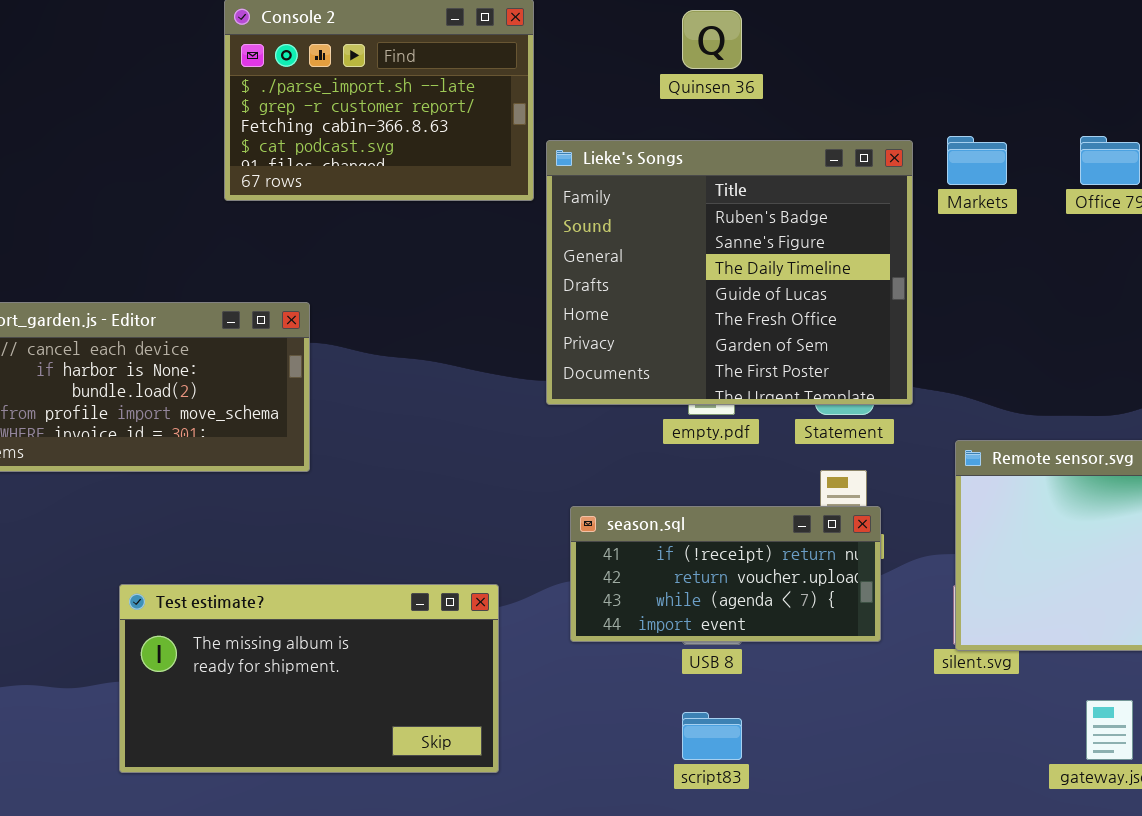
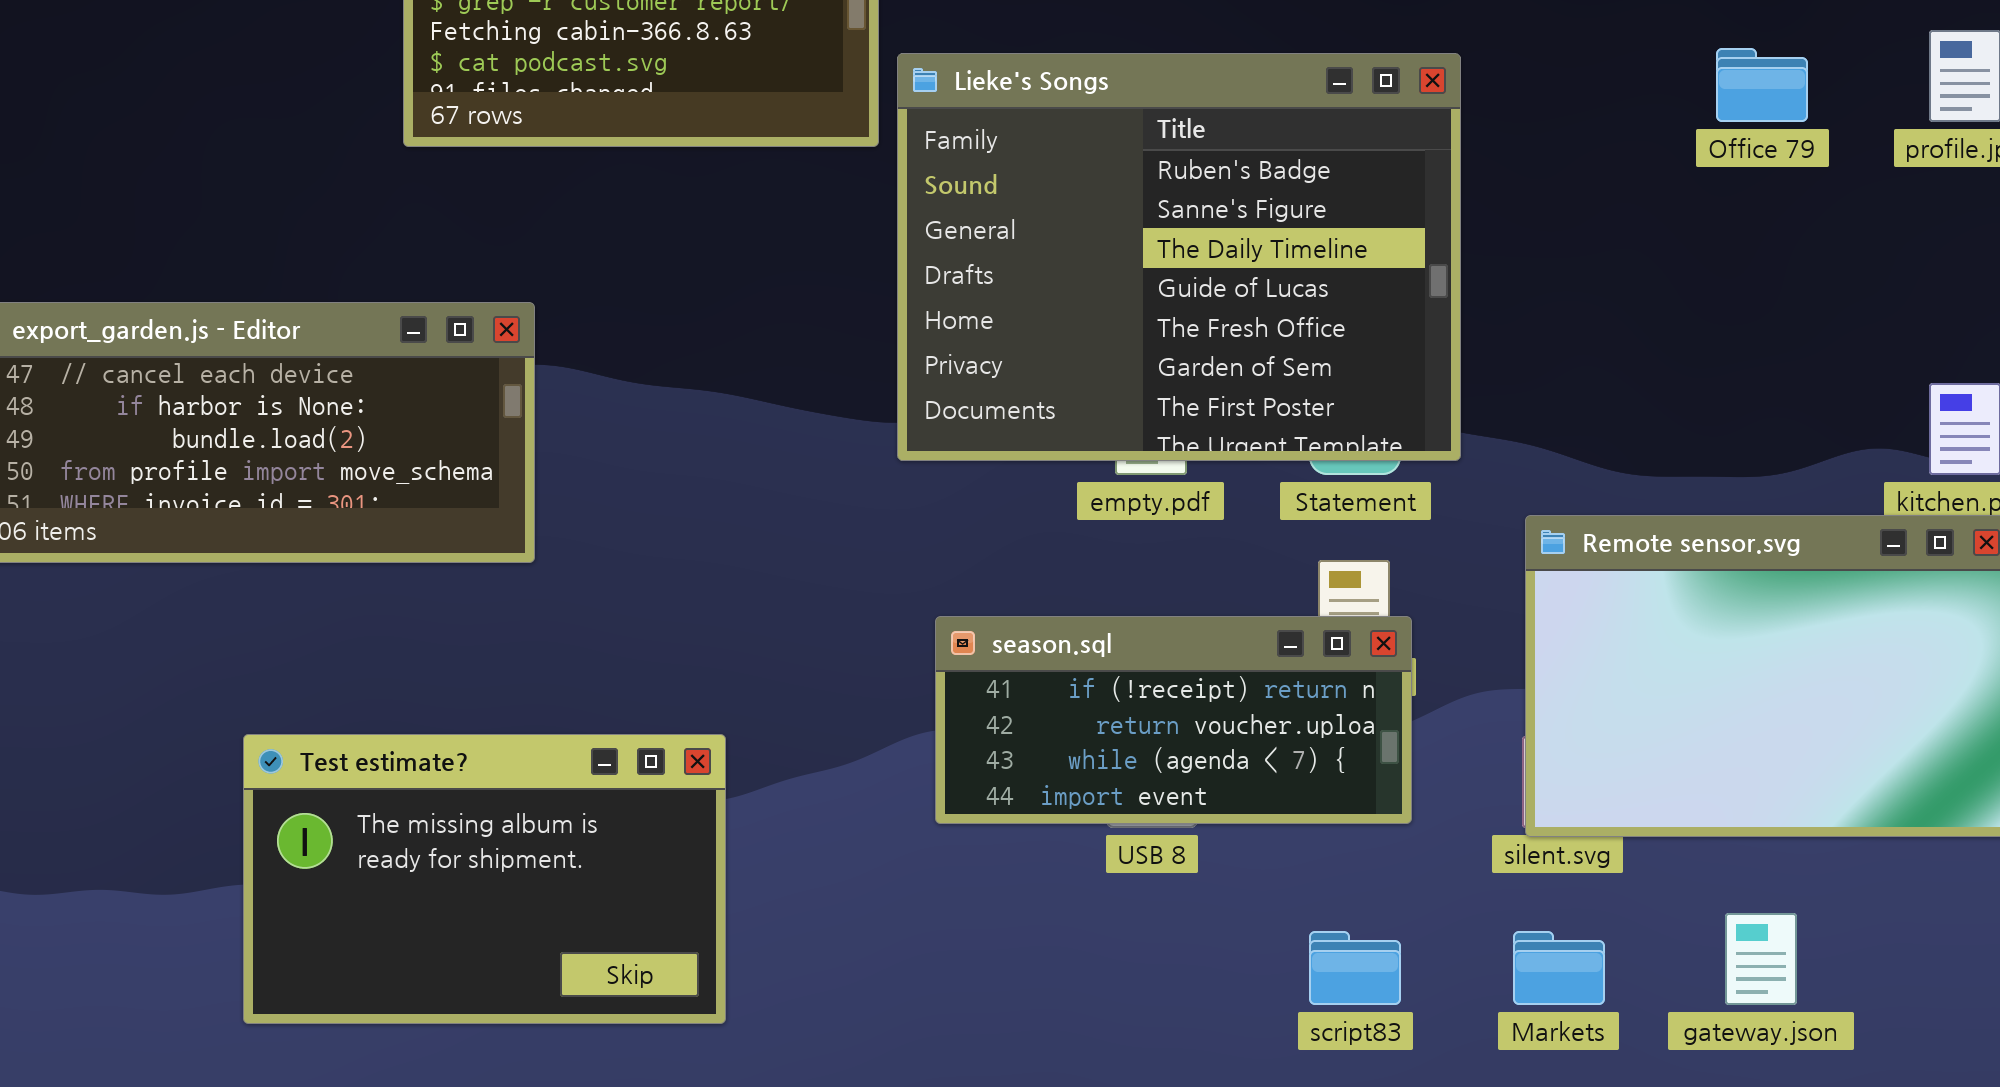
Markets: [947,136,1007,185] -> [1513,931,1605,1005], moved
Test estimate?: [119,584,499,773] -> [243,734,726,1024], resized
script83: [682,712,742,760] -> [1309,931,1401,1005], moved

